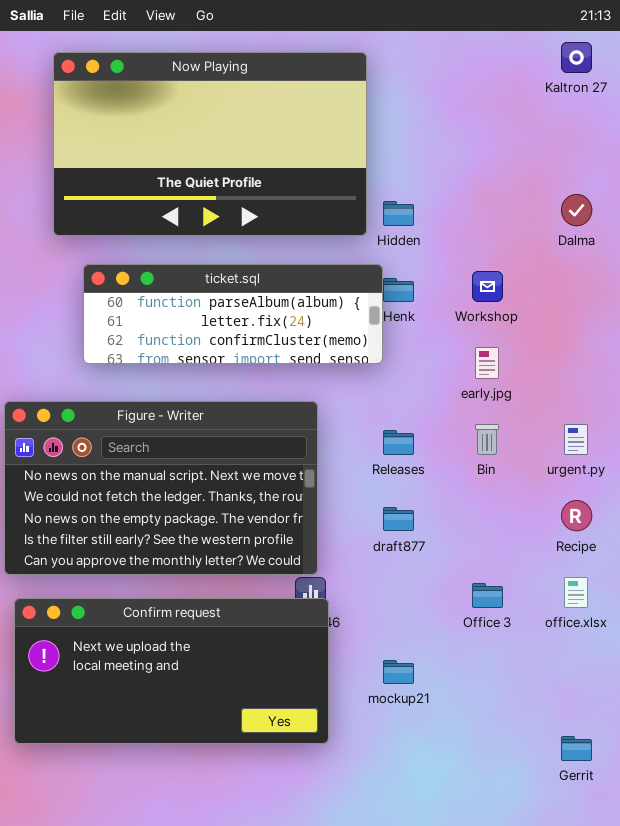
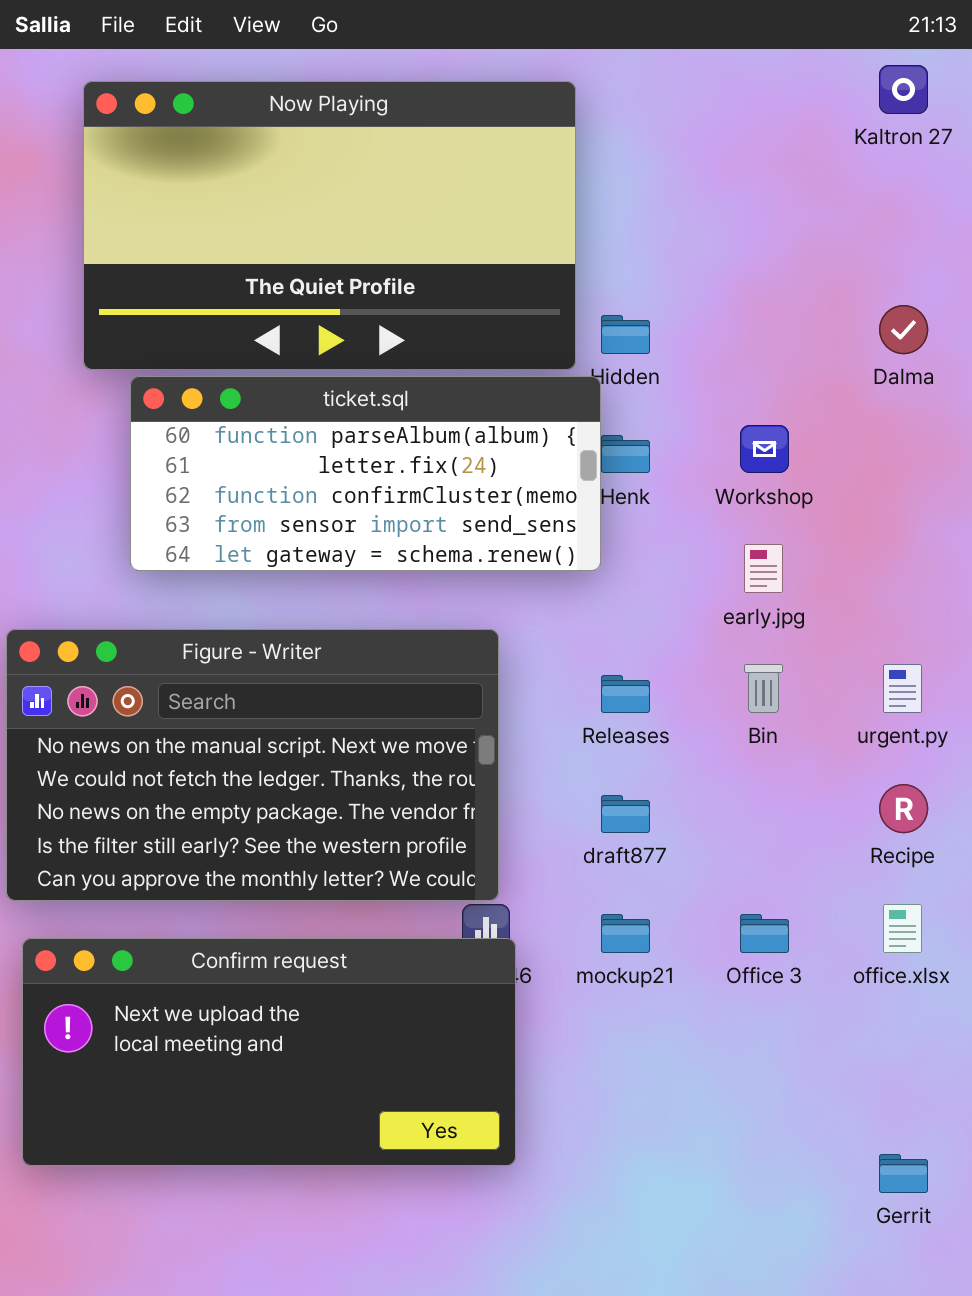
ticket.sql: [83,264,383,364] -> [130,376,601,571], resized
mockup21: [383,660,414,684] -> [601,914,650,953], moved

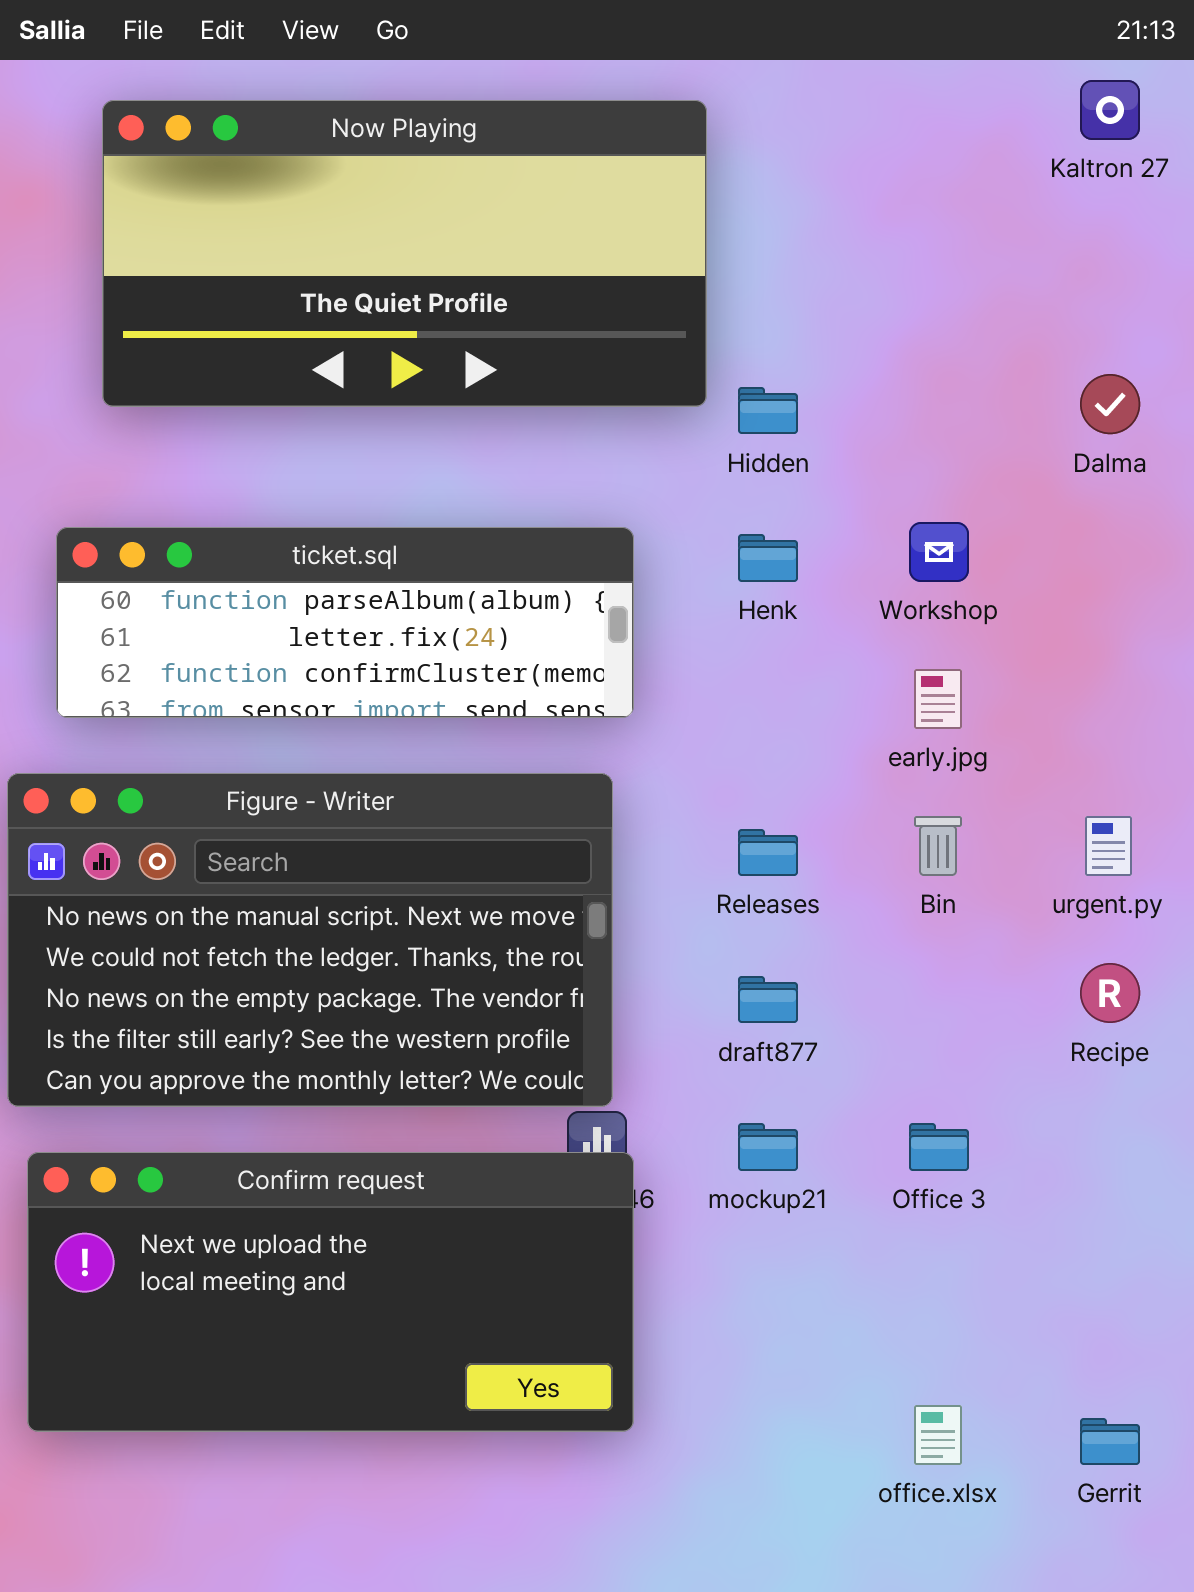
Now Playing: [83,81,576,370] -> [102,100,707,407], resized
ticket.sql: [130,376,601,571] -> [56,527,634,718], moved, resized
office.xlsx: [883,904,922,953] -> [914,1405,962,1465], moved

